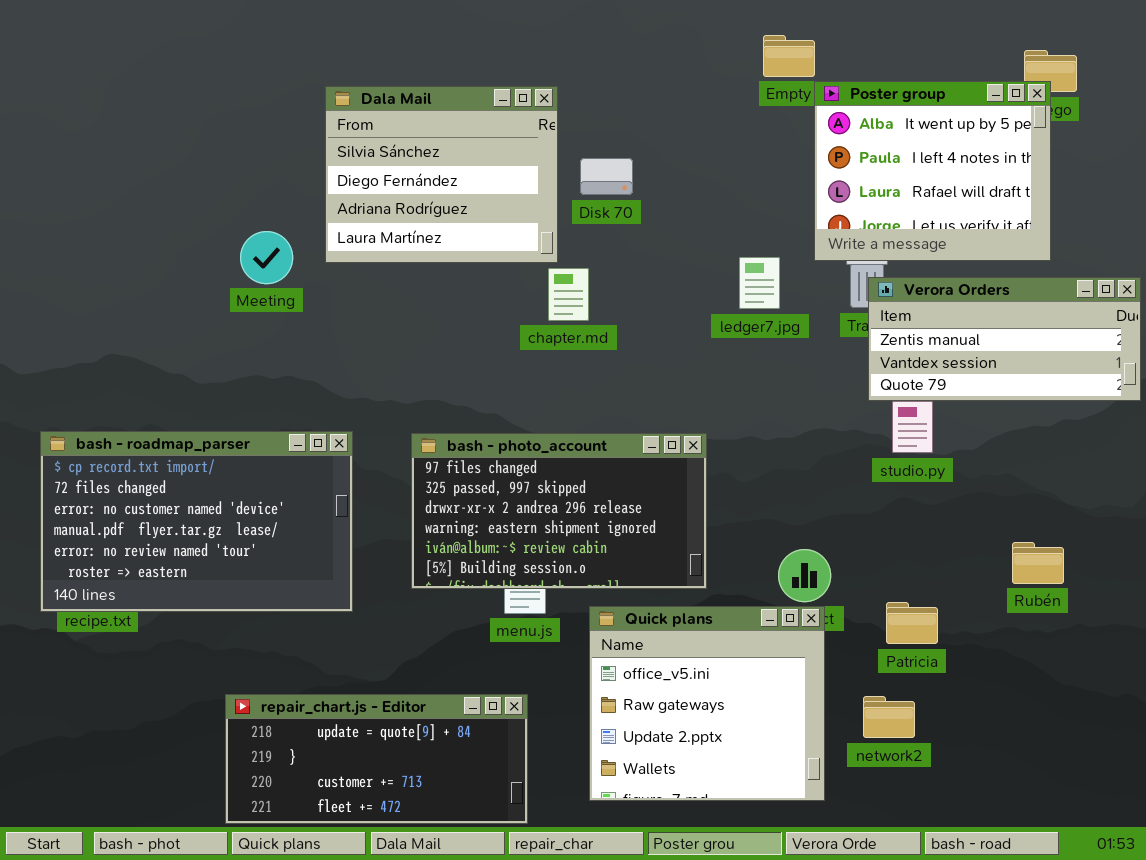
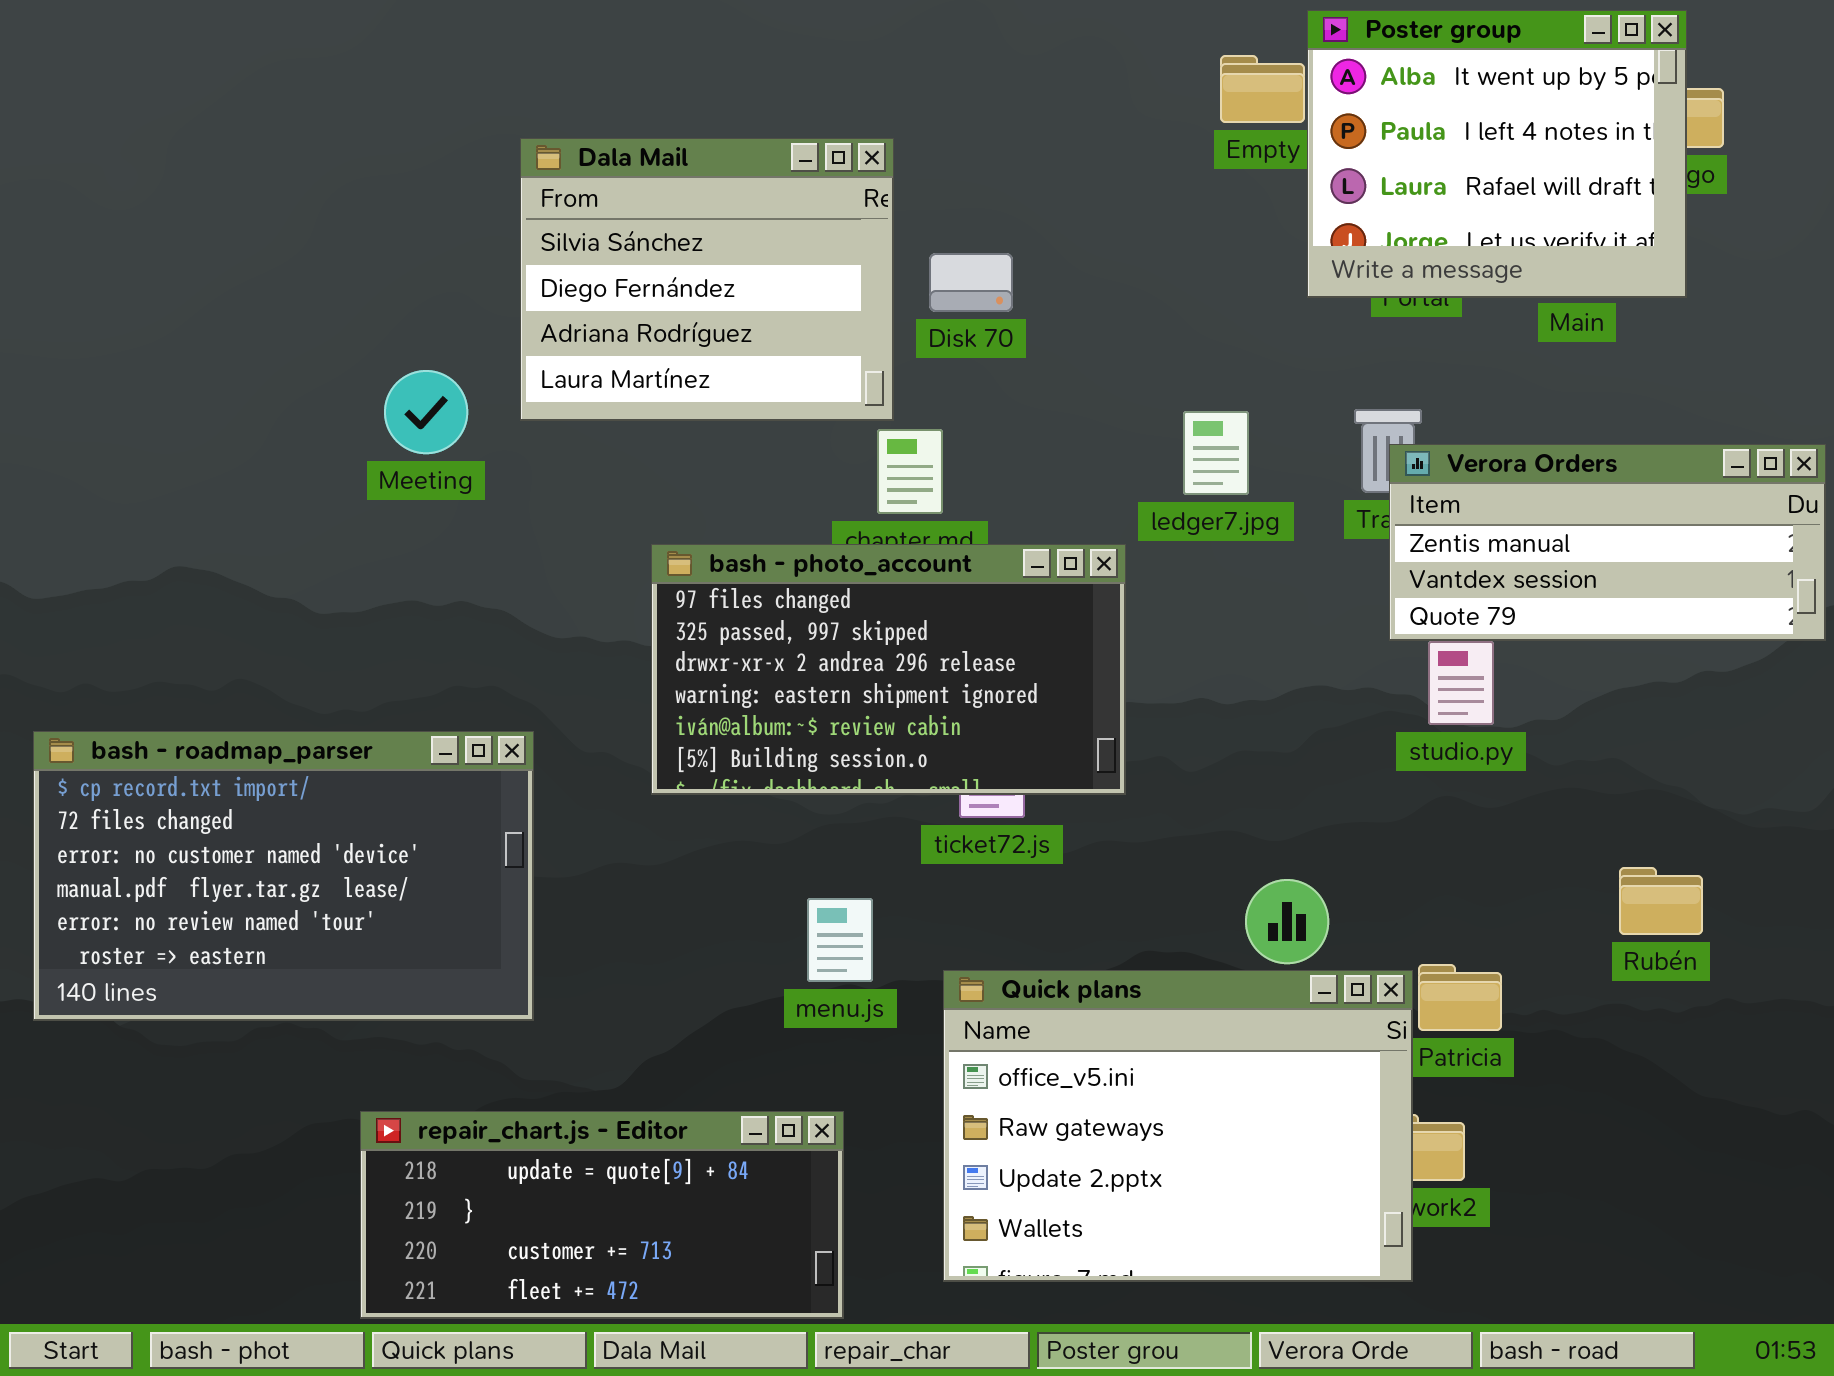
Poster group: [814,81,1051,261] -> [1307,10,1687,298], moved
bash - roadmap_parser: [40,431,353,612] -> [33,731,534,1021], moved
bash - photo_account: [411,433,707,589] -> [651,544,1126,795], moved
Quick plans: [589,606,825,801] -> [943,970,1413,1282], resized

